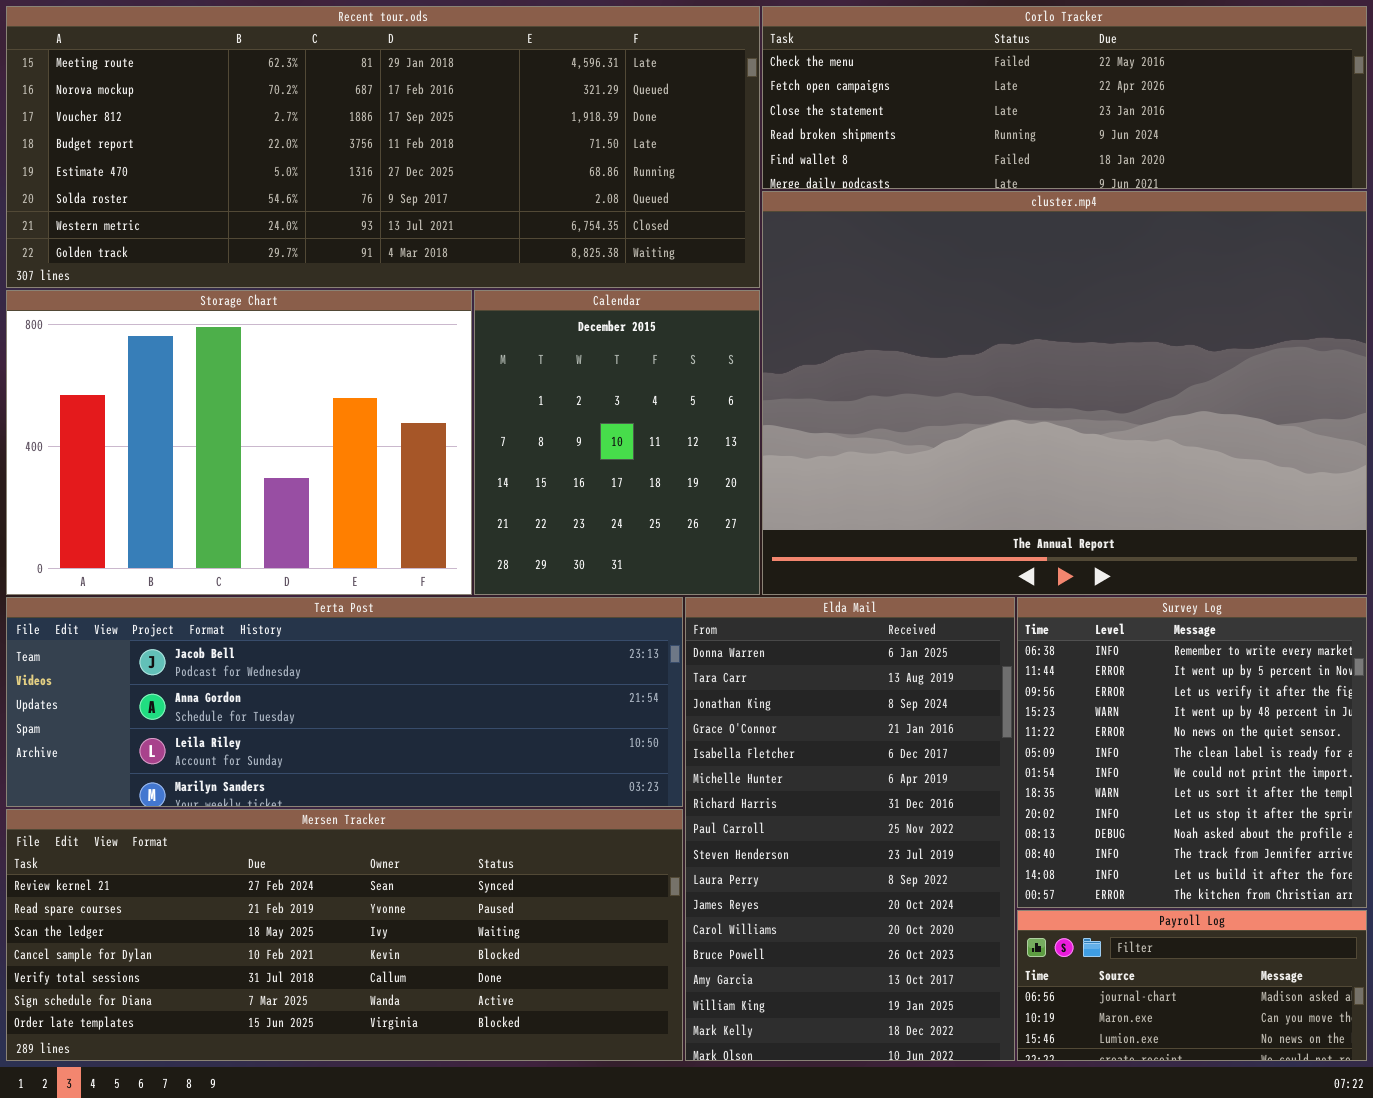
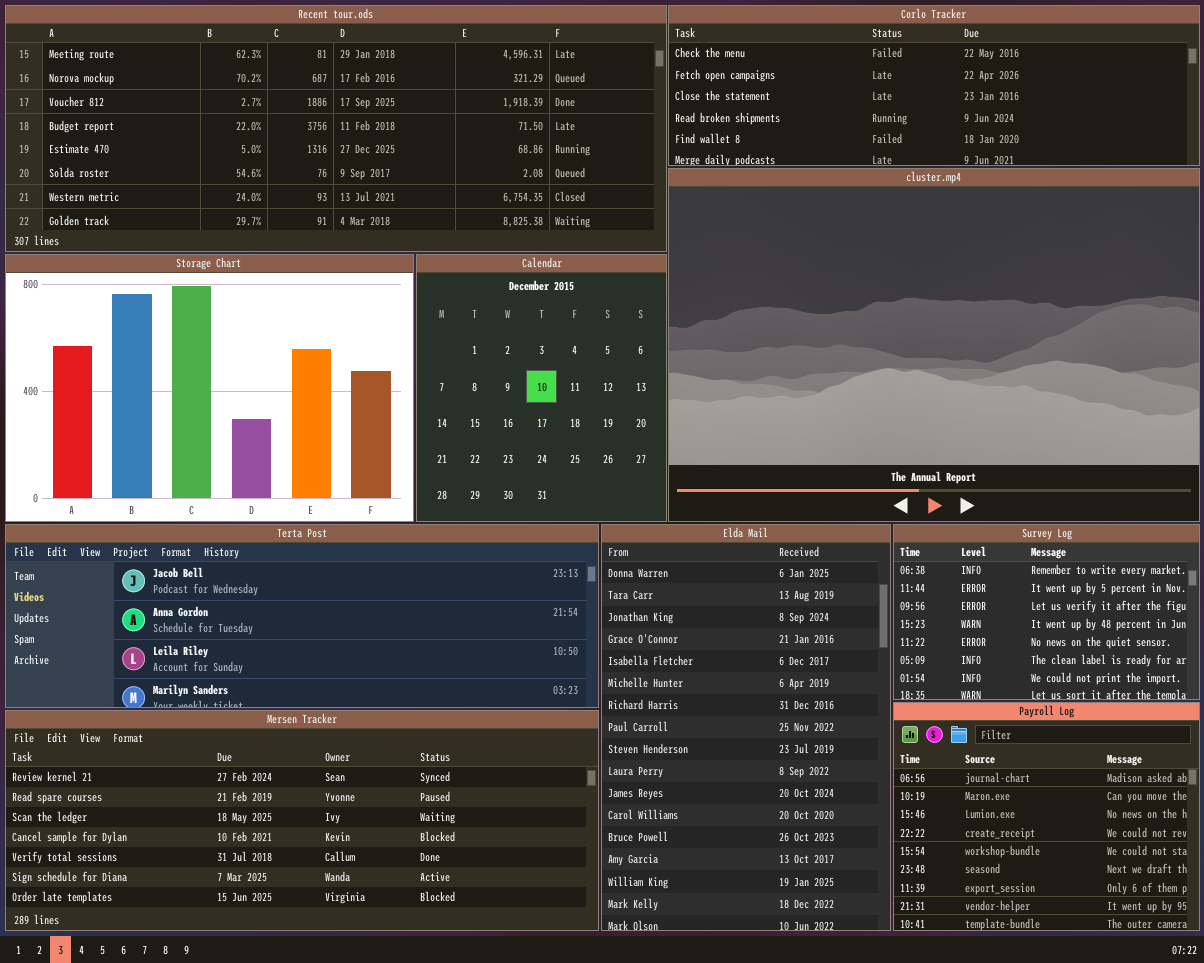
Survey Log: [1017,597,1367,908] -> [893,524,1200,700], resized
Payroll Log: [1017,910,1367,1061] -> [893,702,1200,931], resized

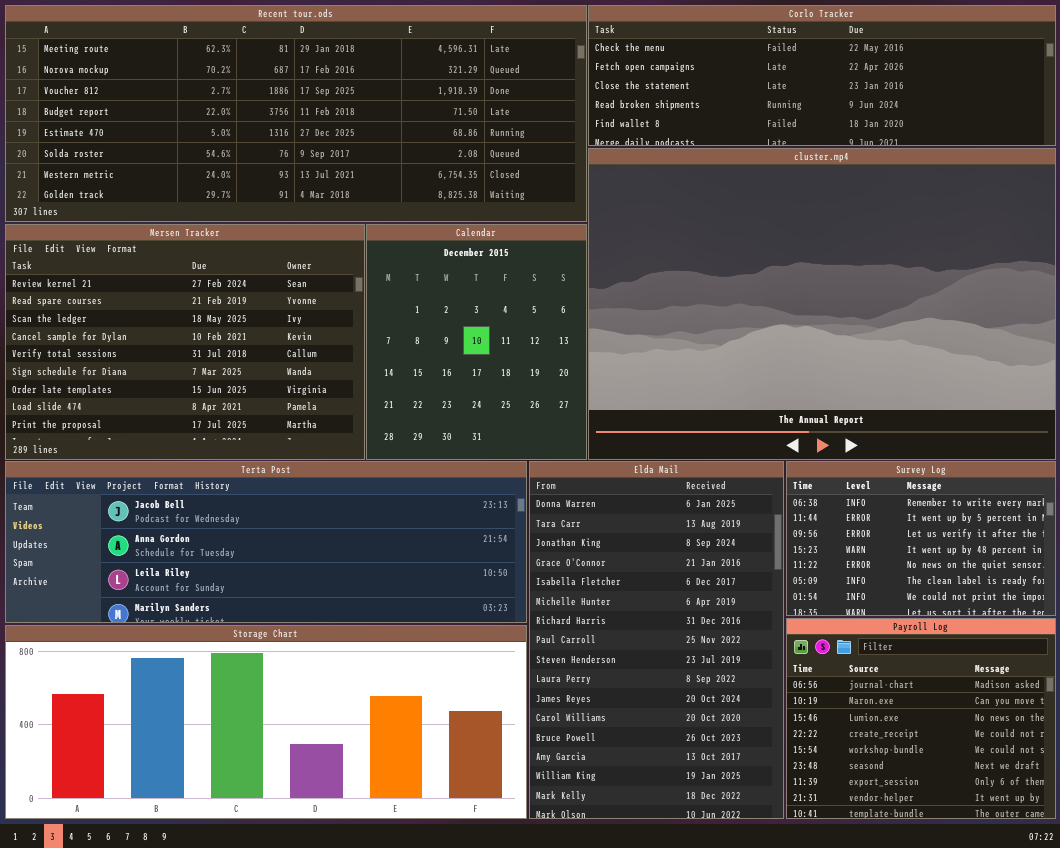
Storage Chart: [5,254,414,522] -> [5,625,527,819], moved, resized
Mersen Tracker: [5,710,599,931] -> [5,224,365,460], moved, resized

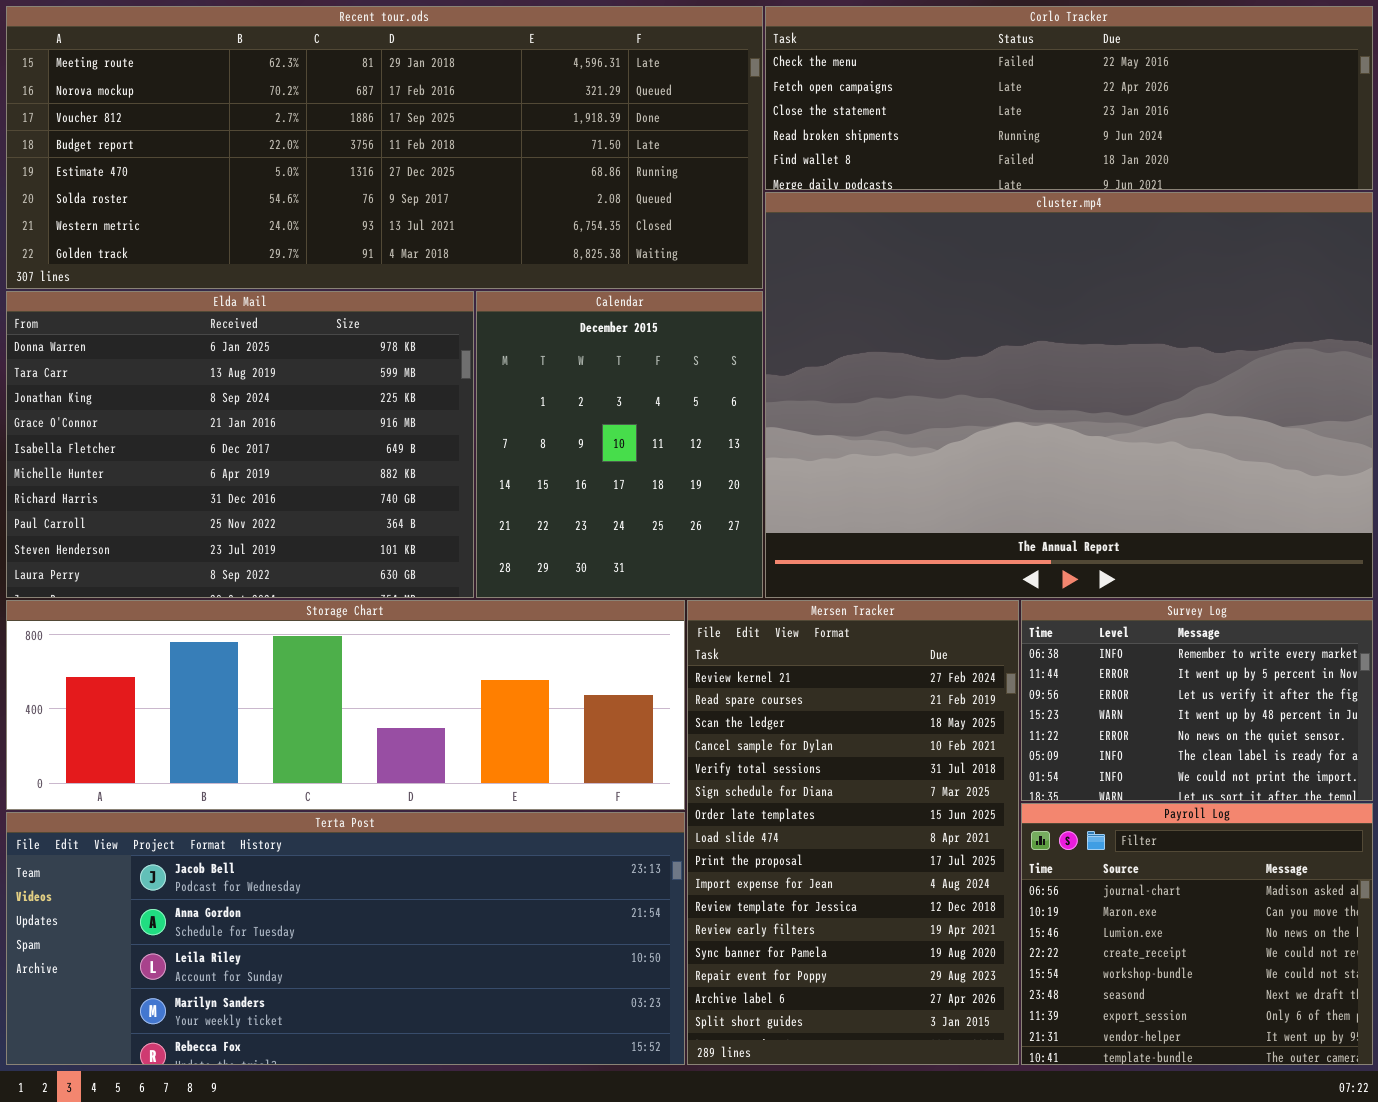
Mersen Tracker: [5,224,365,460] -> [687,600,1019,1065], moved, resized
Terta Post: [5,461,527,623] -> [6,812,685,1065], moved, resized
Elda Mail: [529,461,784,819] -> [6,291,474,598], moved, resized
Storage Chart: [5,625,527,819] -> [6,600,685,810], moved, resized

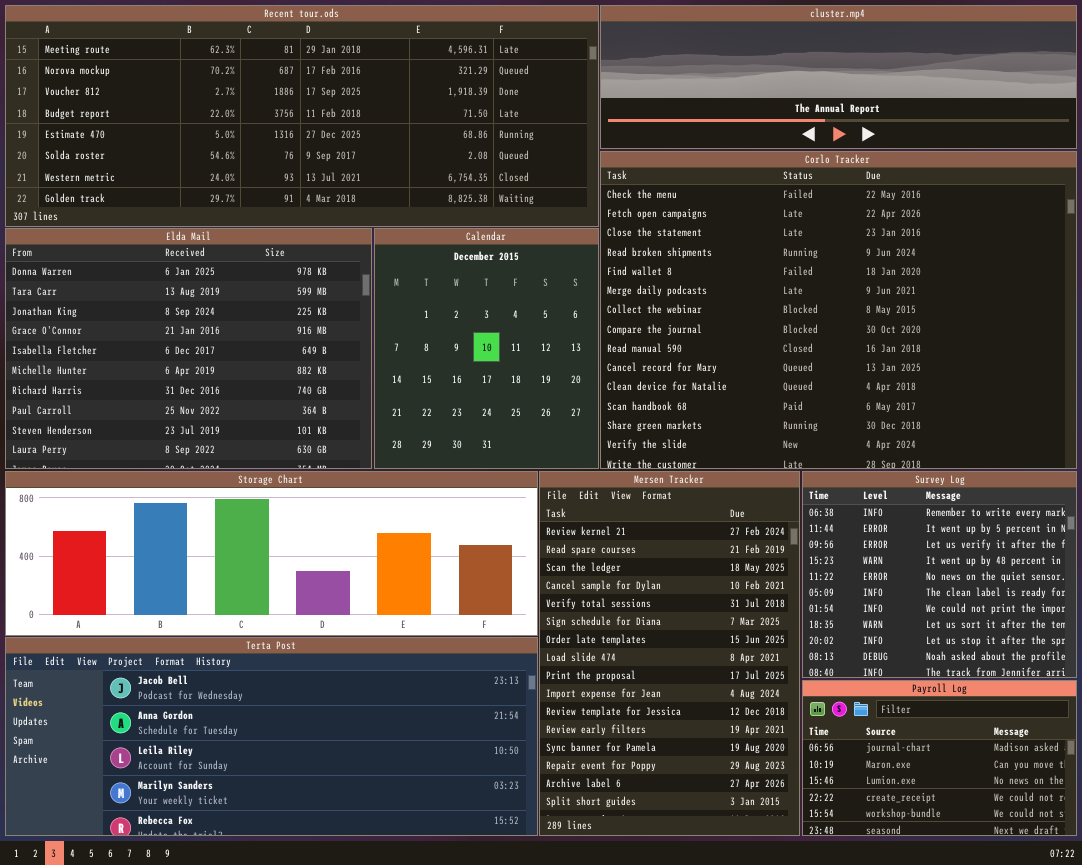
Corlo Tracker: [765,6,1373,190] -> [600,151,1077,469], moved, resized
cluster.mp4: [765,192,1373,598] -> [600,5,1077,149], moved, resized
Survey Log: [1021,600,1373,801] -> [802,471,1077,678], resized
Payroll Log: [1021,803,1373,1065] -> [802,680,1077,836], resized

